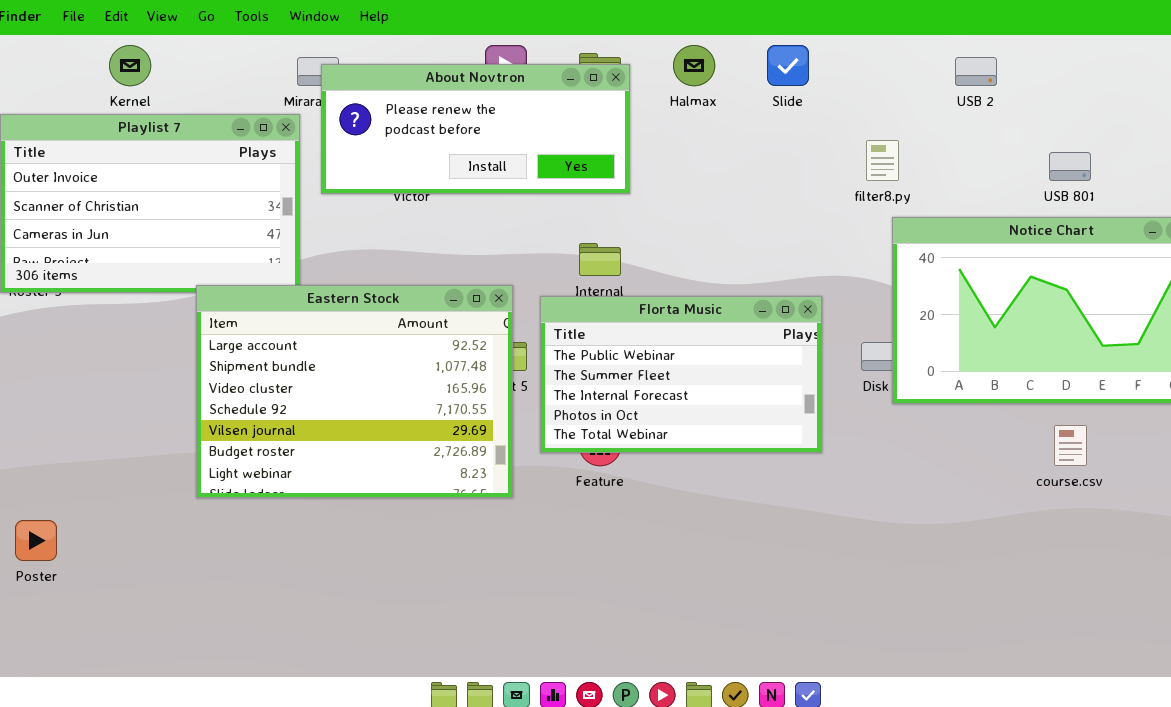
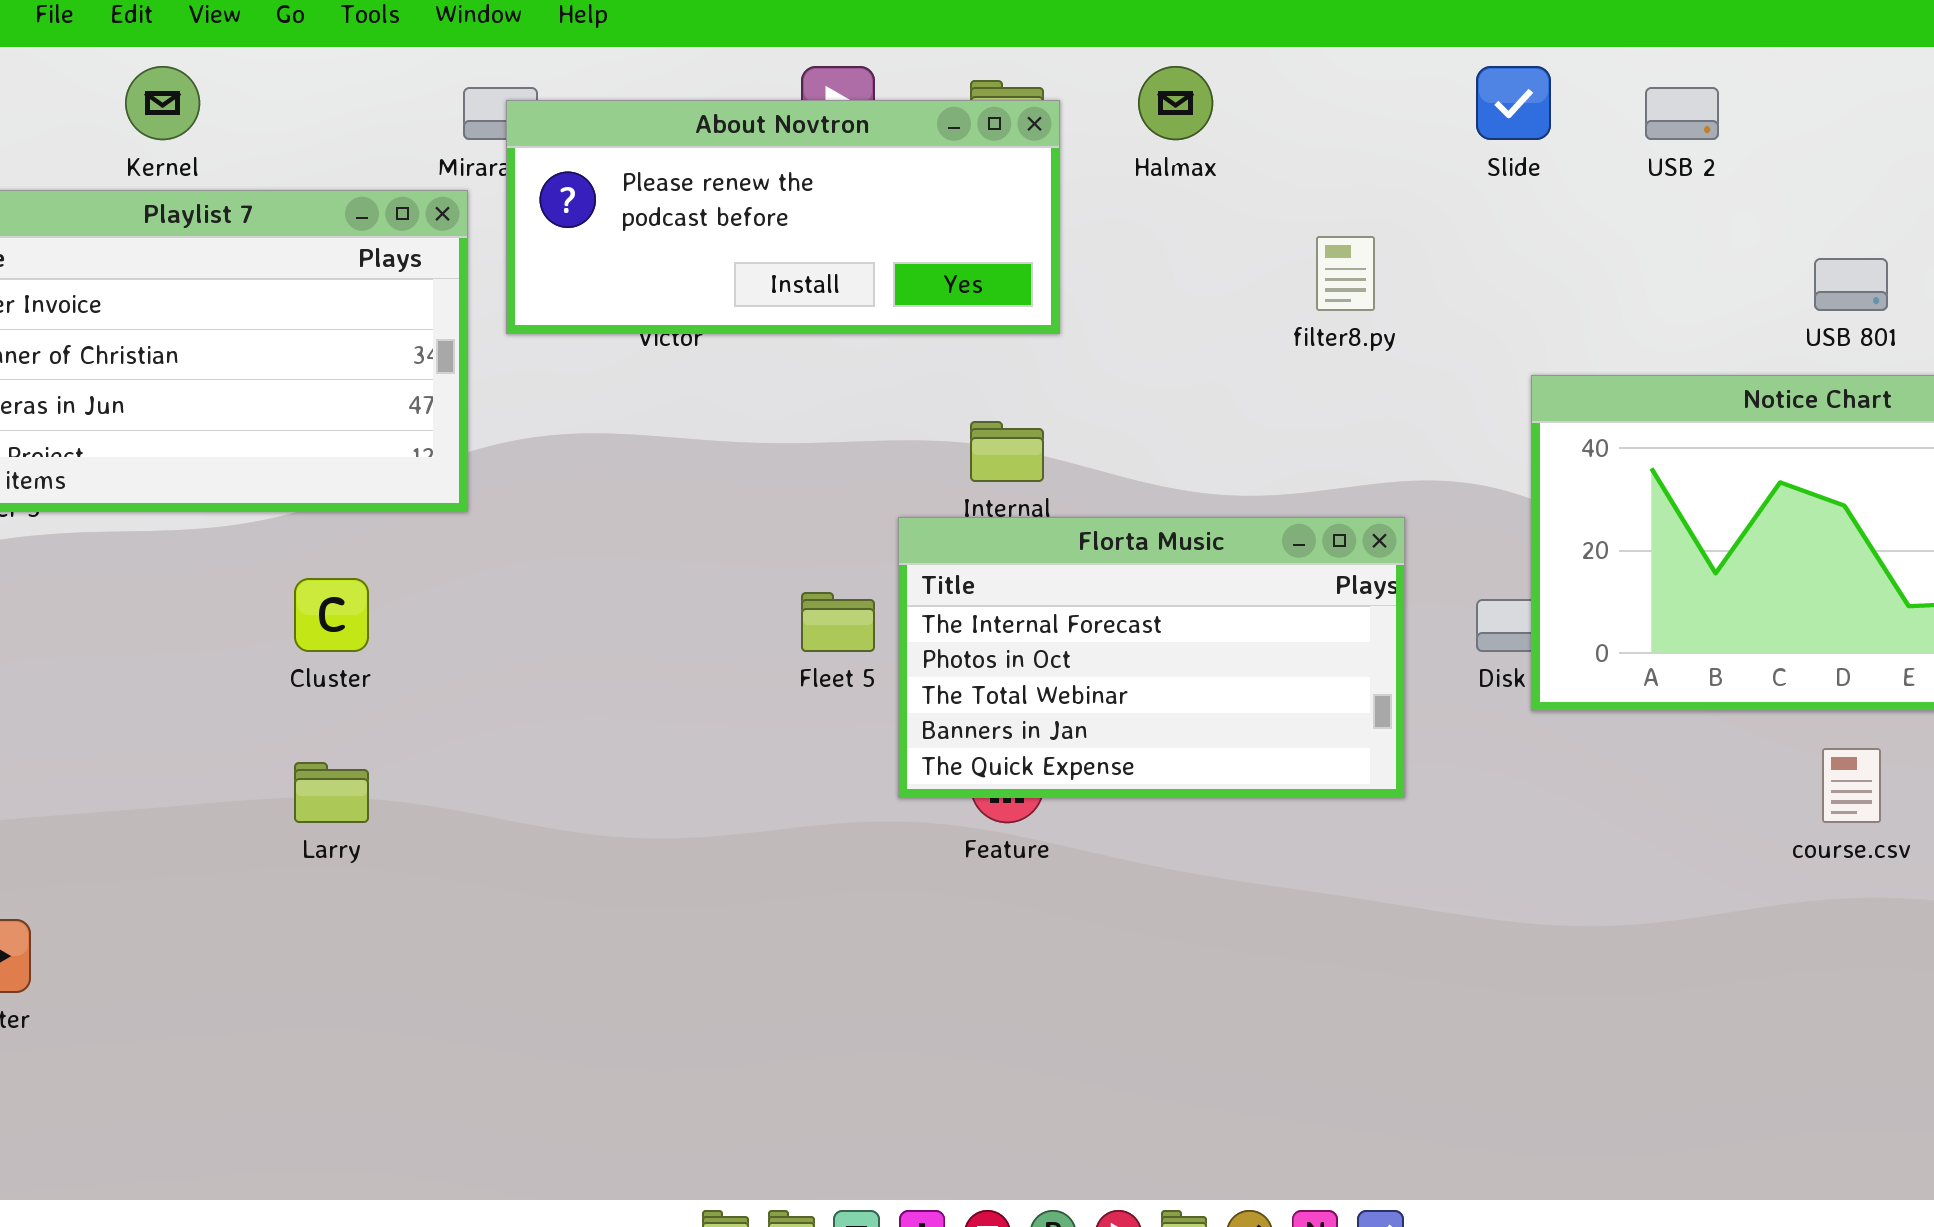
Slide: [767,45,809,86] -> [1476,66,1551,140], moved
filter8.py: [866,140,899,181] -> [1316,236,1375,311], moved
Eastern Stock: [196,285,513,498] -> none, closed
Florta Music: [540,296,822,453] -> [898,517,1405,798], scrolled down 2 rows

